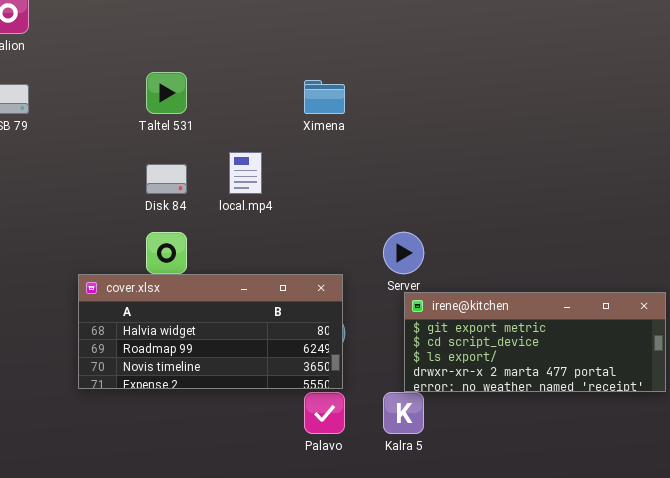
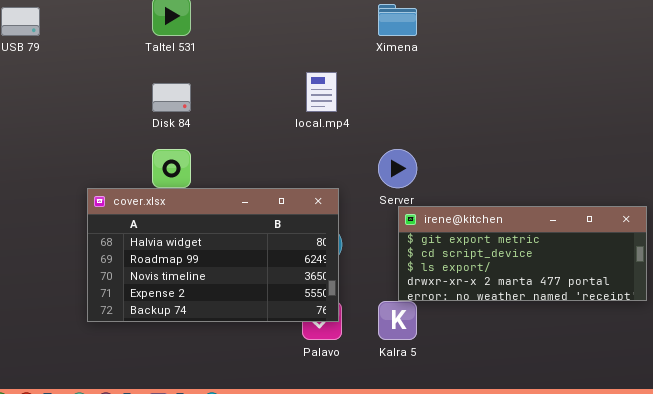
Ximena: [304,80,345,114] -> [378,4,417,36], moved
local.mp4: [229,152,262,194] -> [306,72,337,112], moved
cover.xlsx: [78,274,343,389] -> [87,188,339,322], resized

